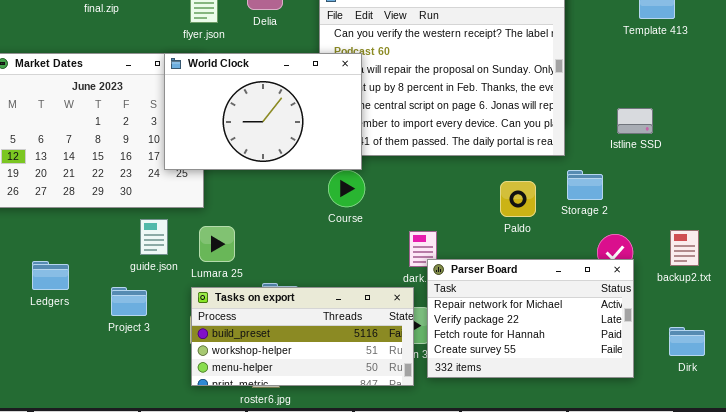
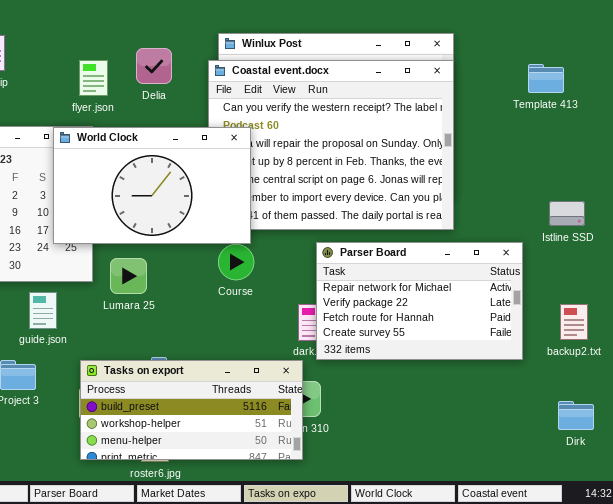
Istline SSD: [617,108,653,134] -> [549,201,585,226], moved
Lumara 25: [199,226,235,262] -> [110,258,147,294], moved
Parser Board: [427,259,634,378] -> [316,242,523,360], moved

